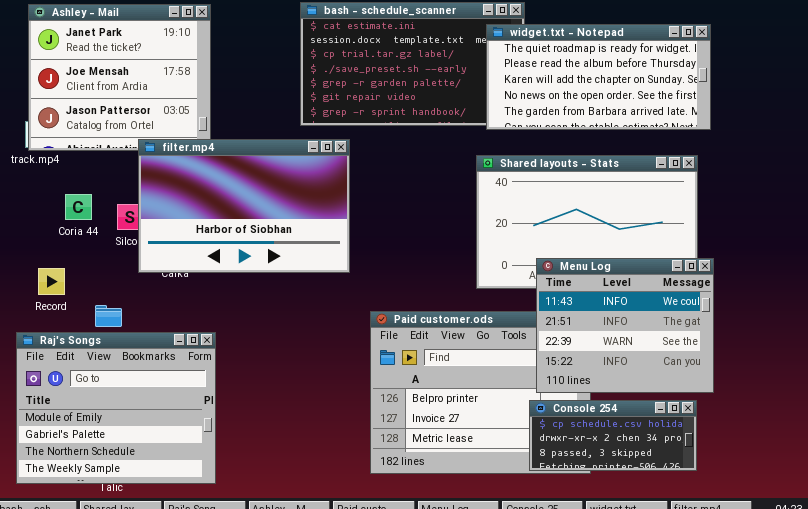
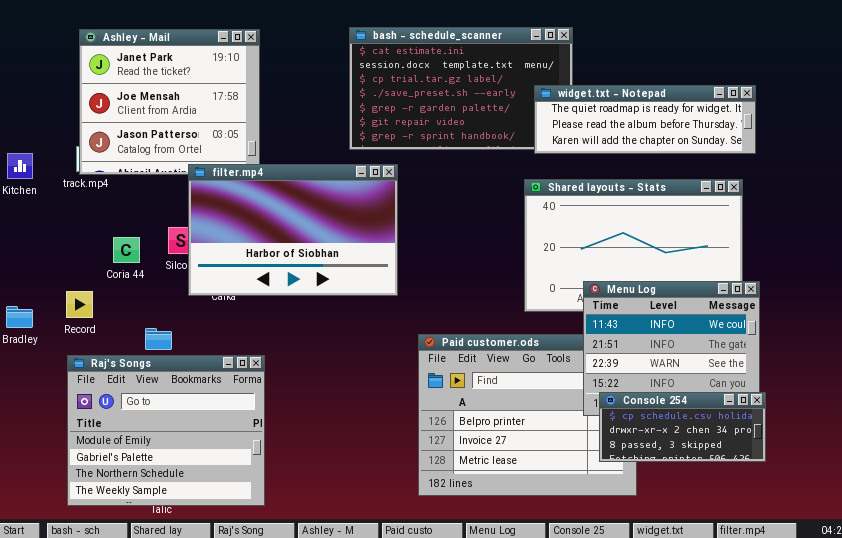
widget.txt - Notepad: [486,24,711,130] -> [534,85,756,154], resized
Coria 44: [65,194,92,220] -> [113,237,140,263], moved
Record: [38,268,65,295] -> [66,291,93,318], moved
Console 254: [529,400,697,471] -> [599,392,766,462], moved

